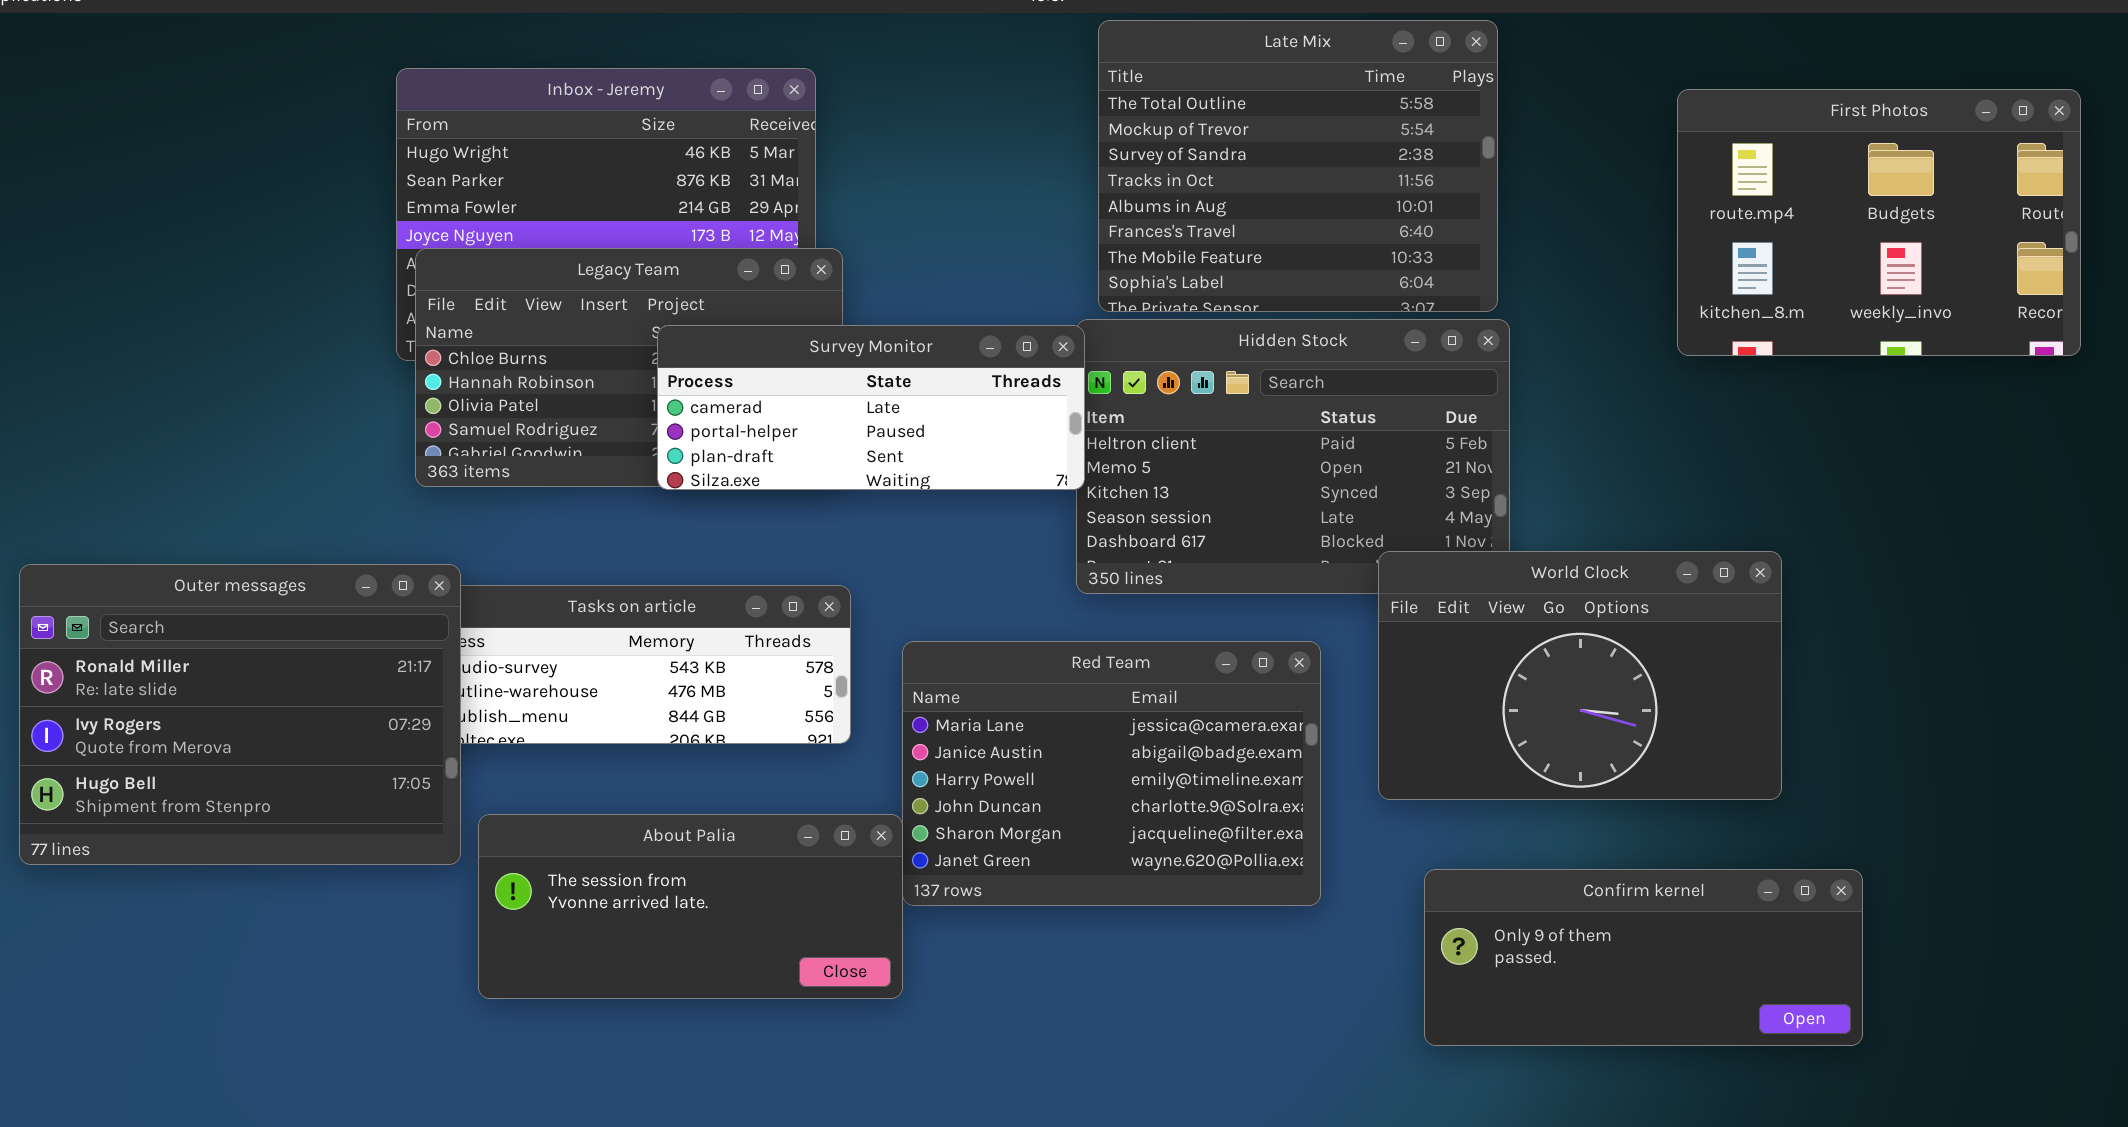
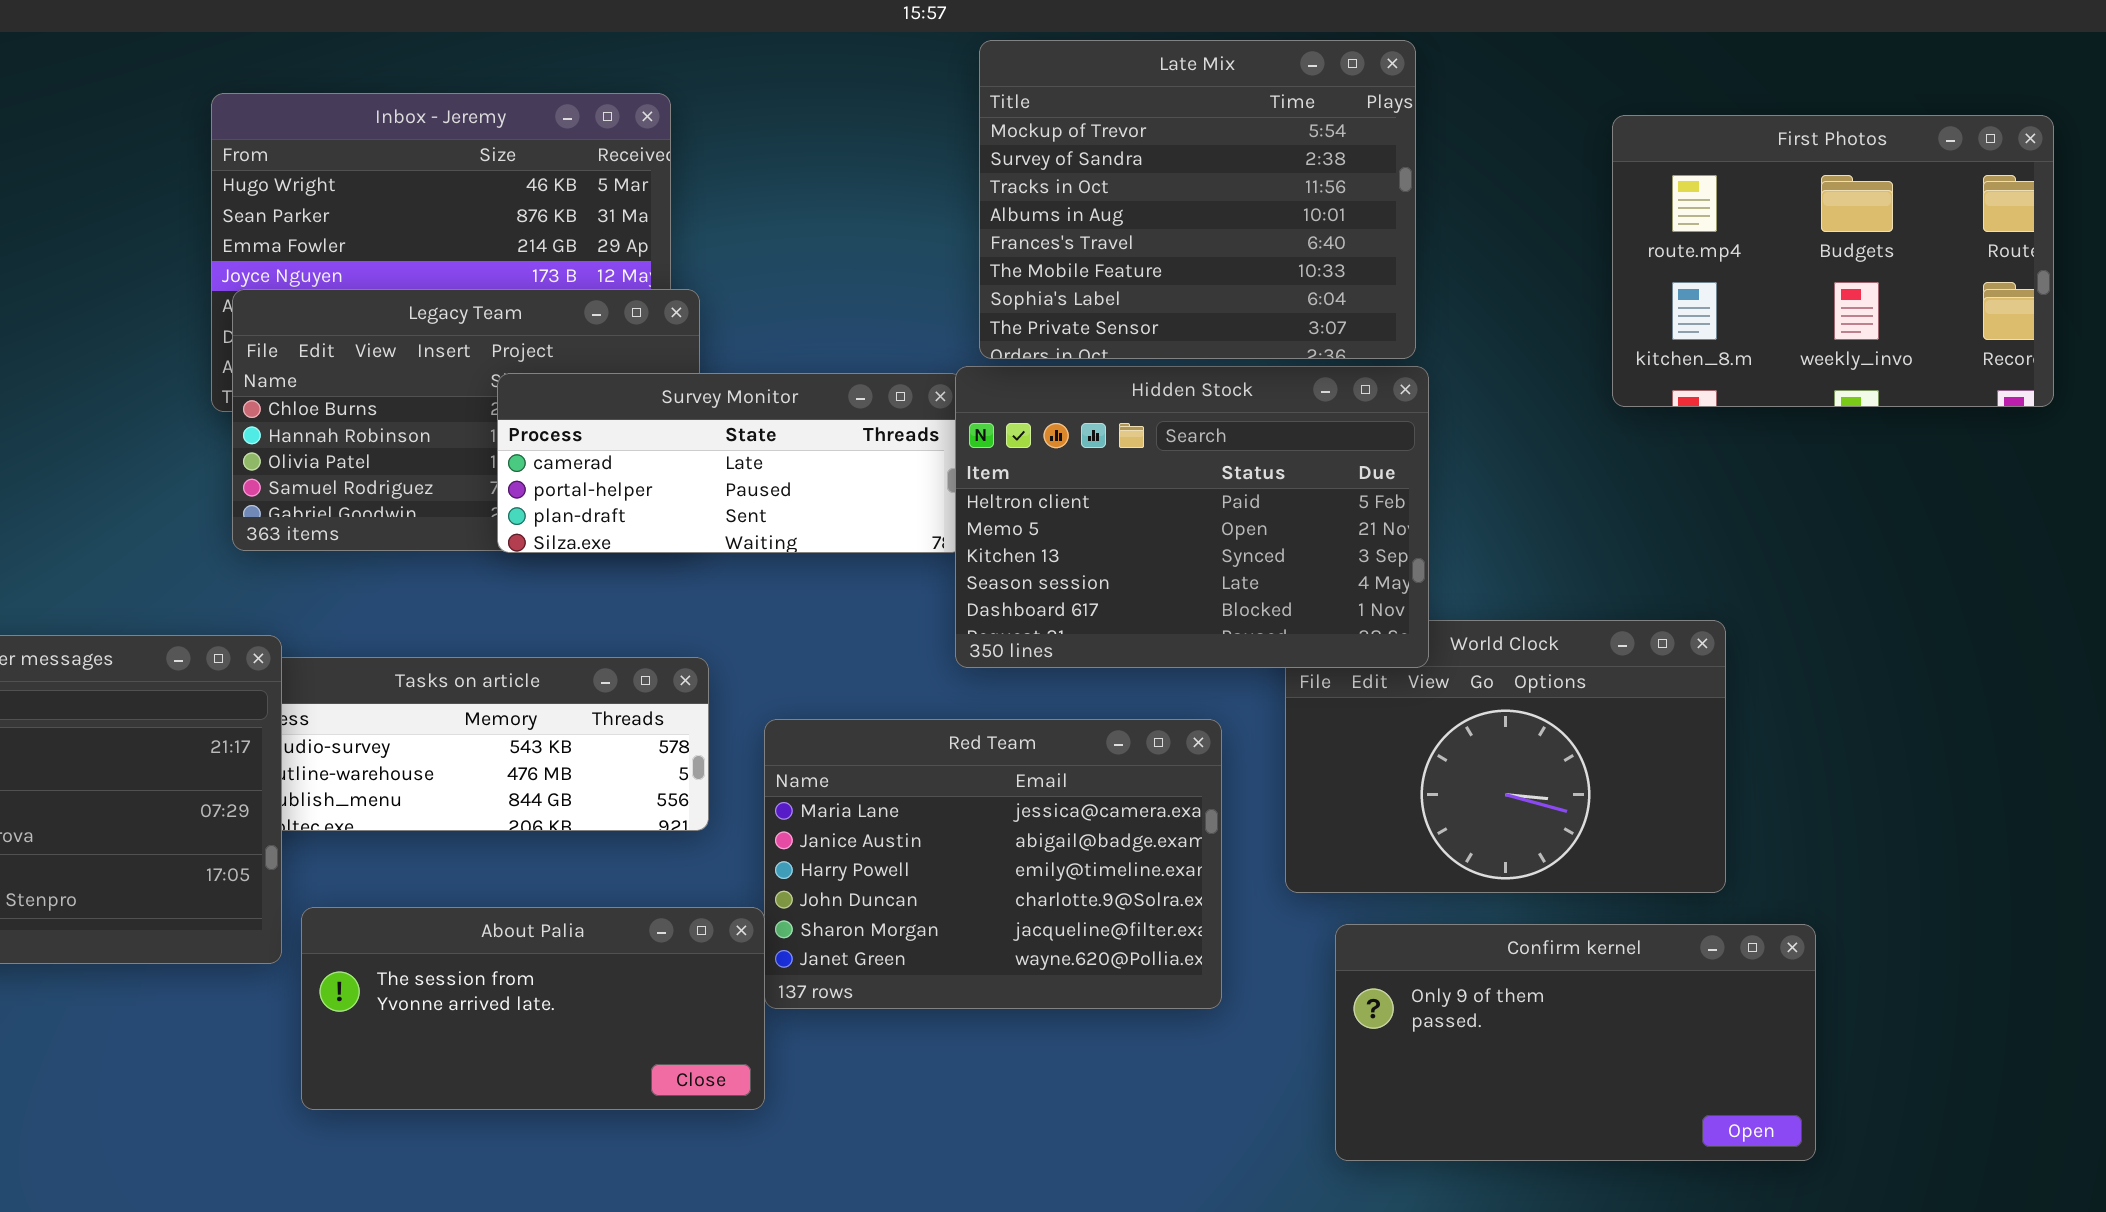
Late Mix: [1098,20,1498,312] -> [979,40,1416,359], scrolled down 1 row
Hidden Stock: [1076,319,1510,594] -> [955,366,1429,668], raised
Confirm kernel: [1424,869,1863,1046] -> [1335,924,1816,1161], resized

